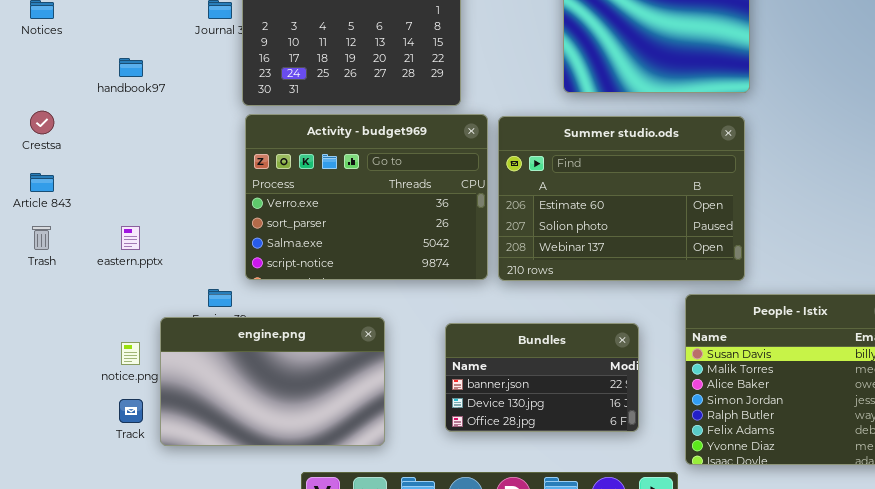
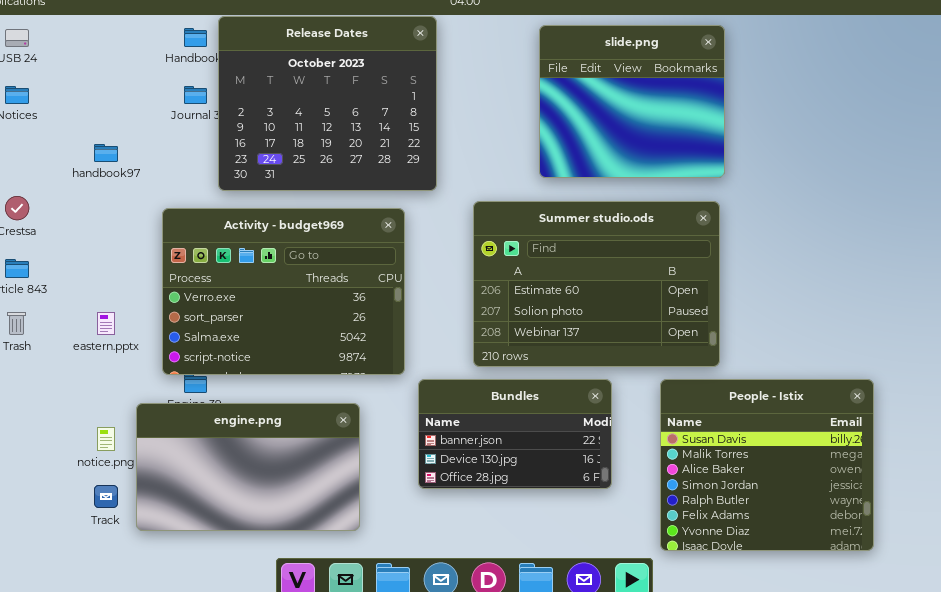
Activity - budget969: [245,114,488,280] -> [162,208,405,375], moved
Bundles: [445,323,639,432] -> [418,379,612,489], moved

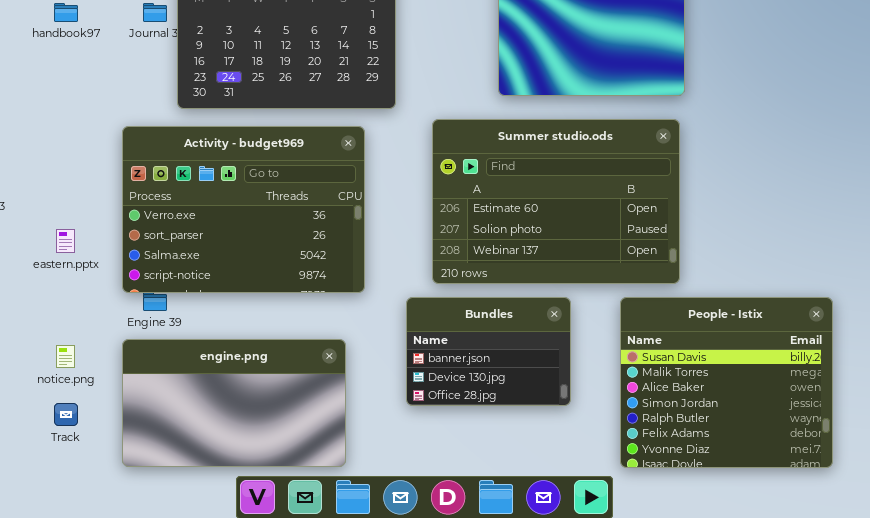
handbook97: [94,144,118,162] -> [54,3,78,22], moved
Bundles: [418,379,612,489] -> [406,297,571,406], resized
engine.png: [136,403,360,531] -> [122,339,346,467], moved

